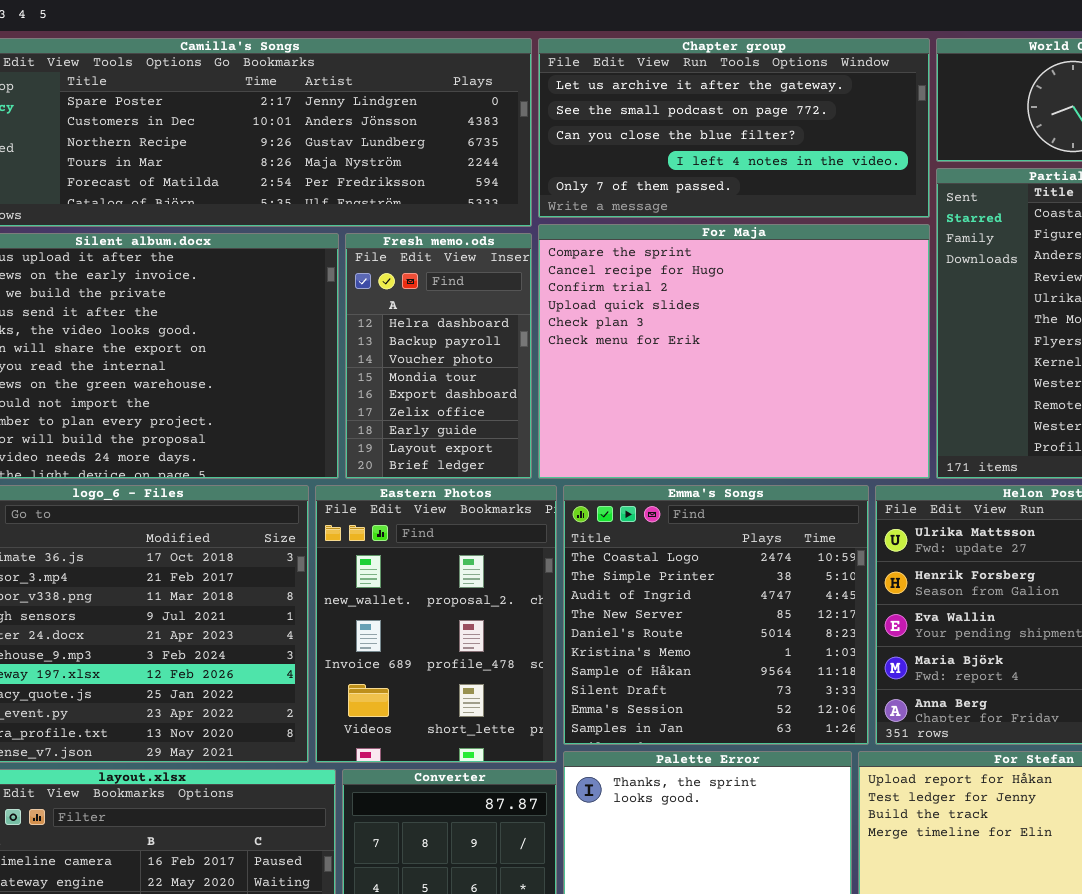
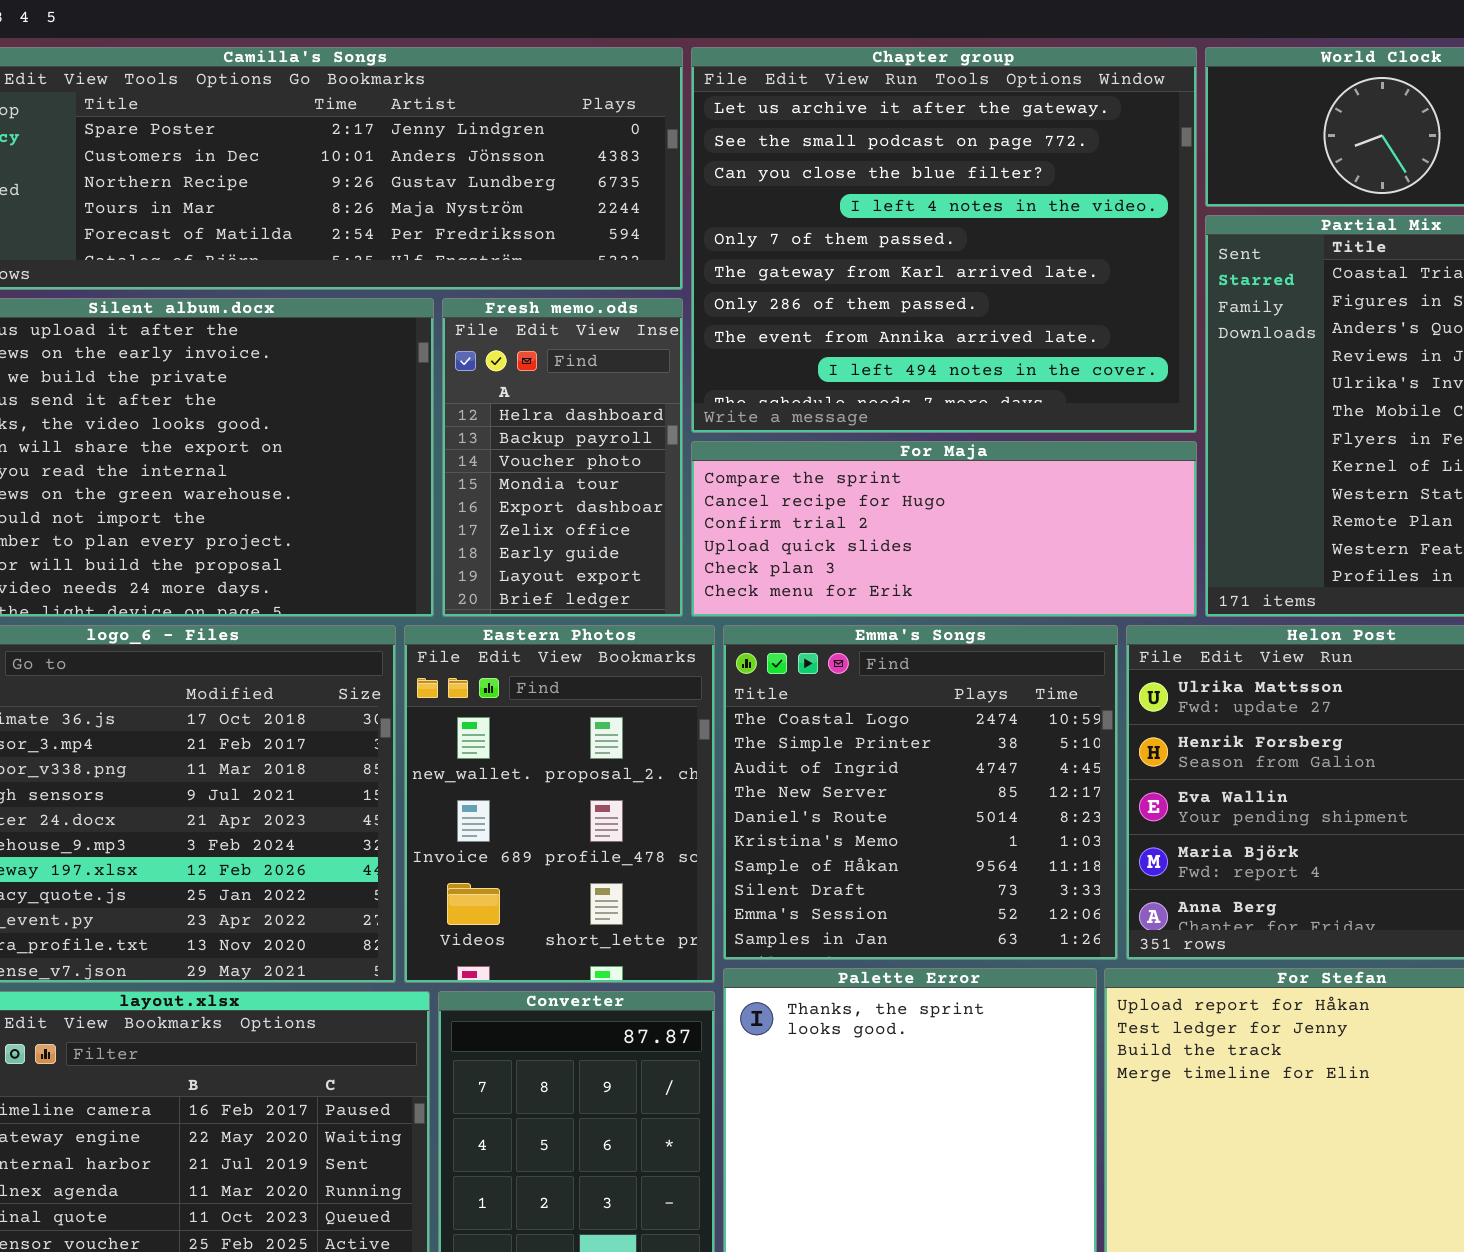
Chapter group: [538,38,930,218] -> [691,47,1197,433], resized
For Maja: [538,224,930,479] -> [691,441,1197,617], resized

